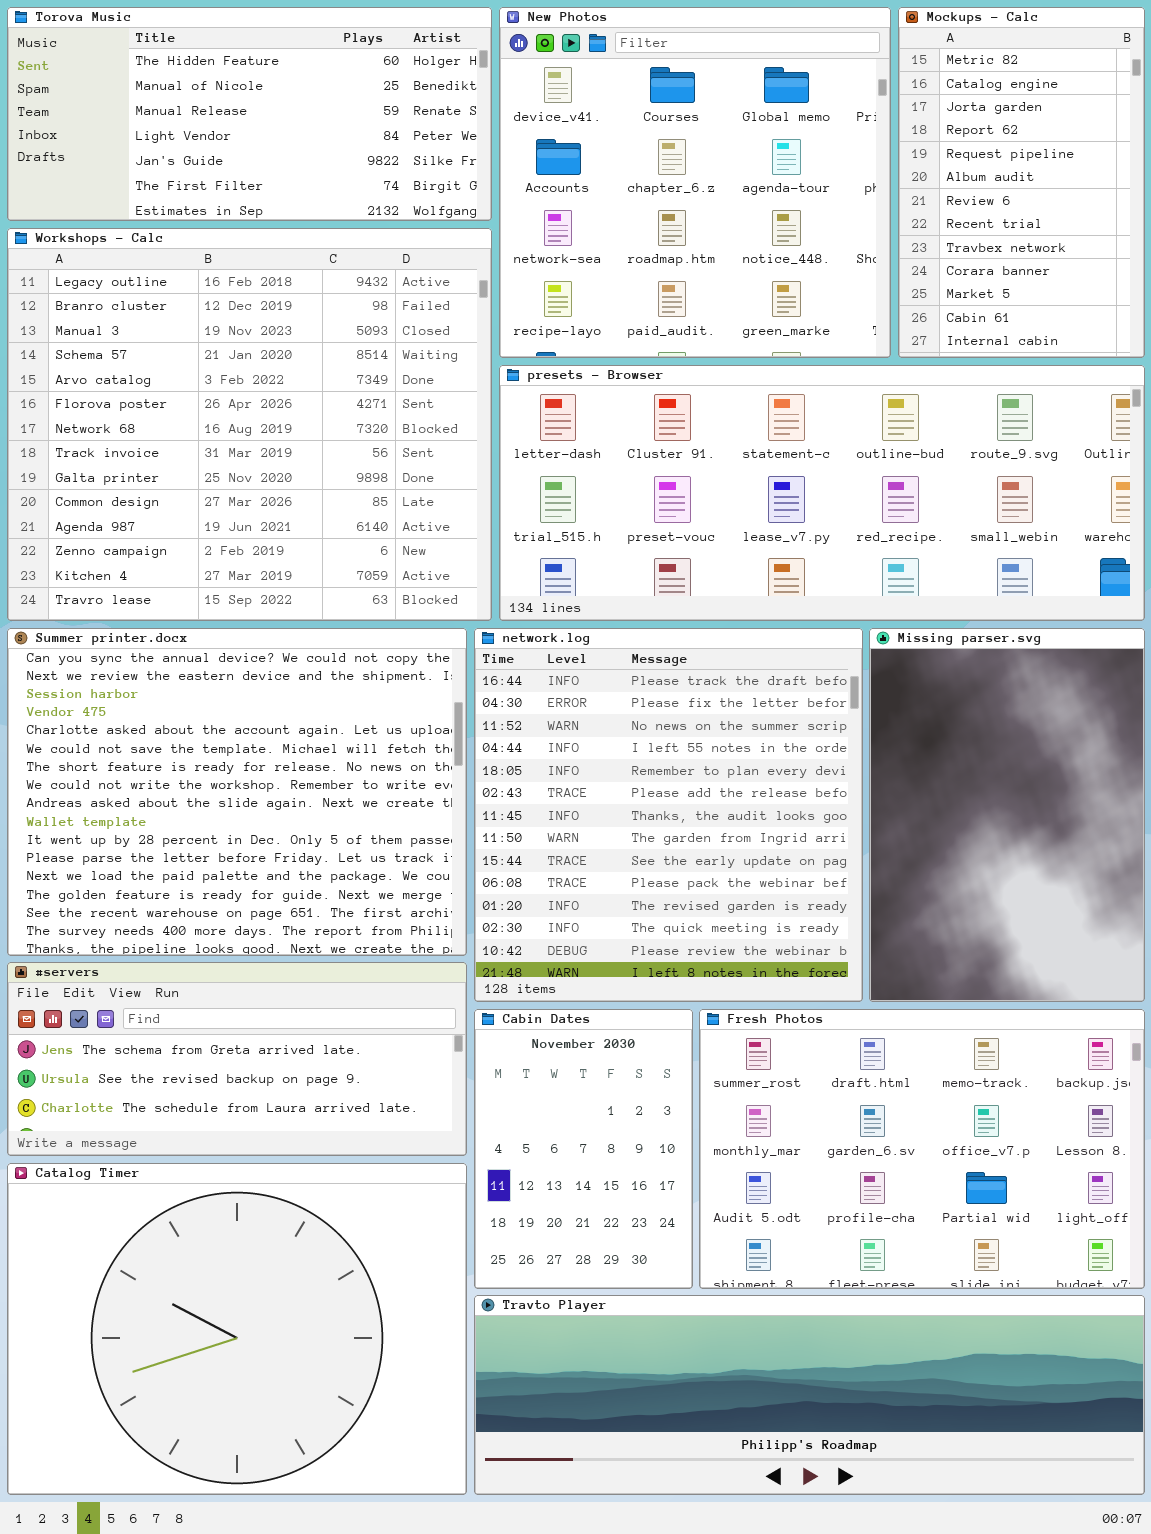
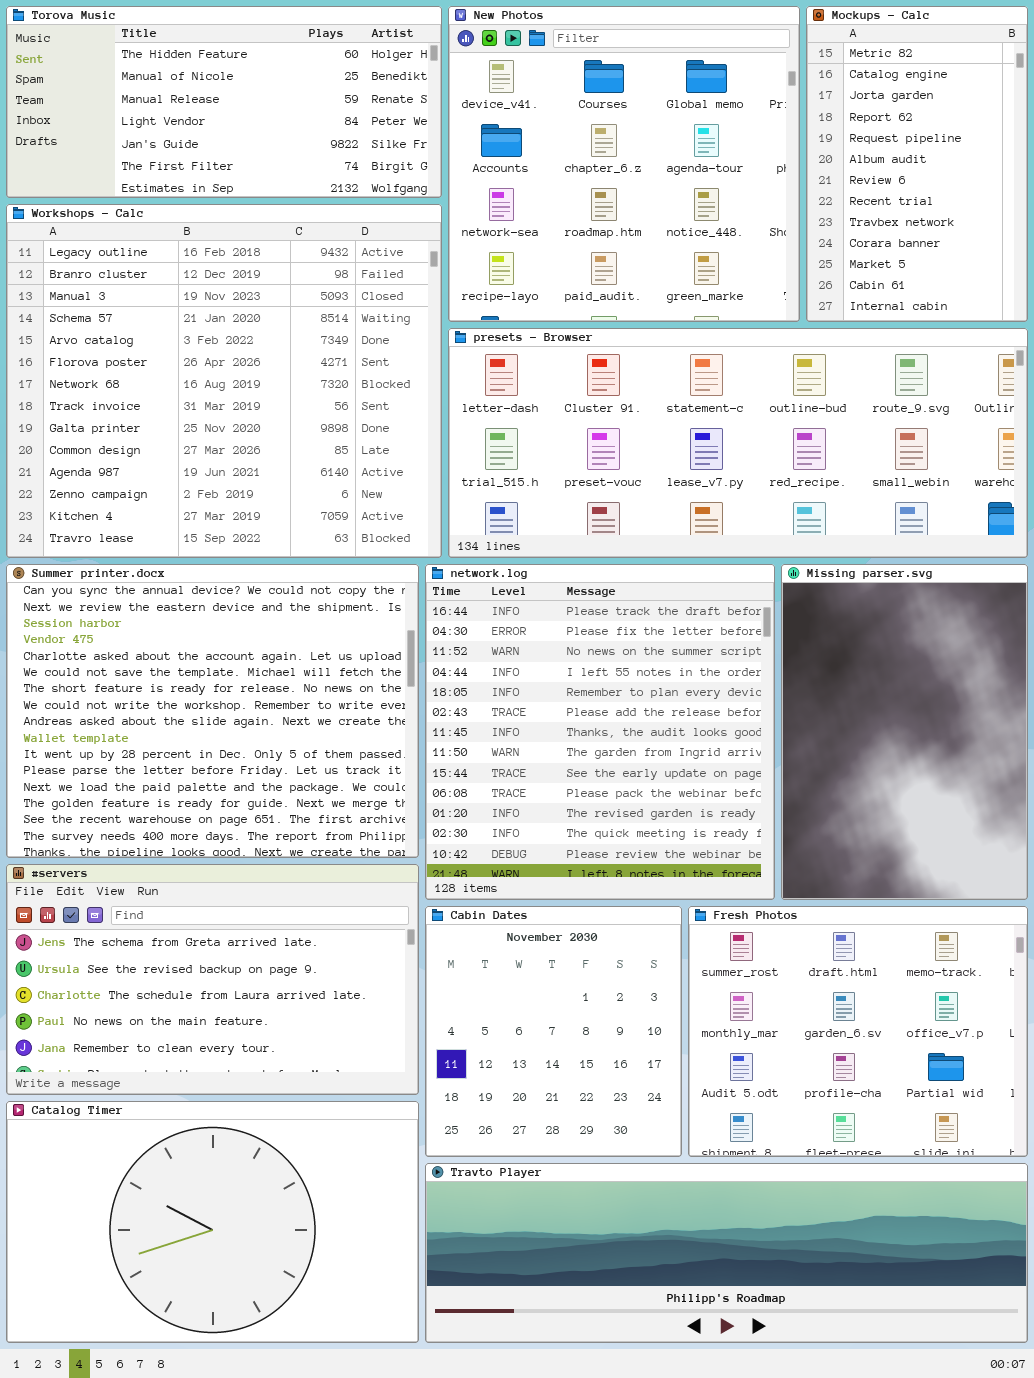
#servers: [7,962,467,1156] -> [6,864,419,1095], resized
Cabin Dates: [474,1009,693,1289] -> [425,906,682,1157], resized
Fresh Photos: [699,1009,1145,1289] -> [688,906,1028,1157], resized
Catalog Timer: [7,1163,467,1495] -> [6,1101,419,1343], resized

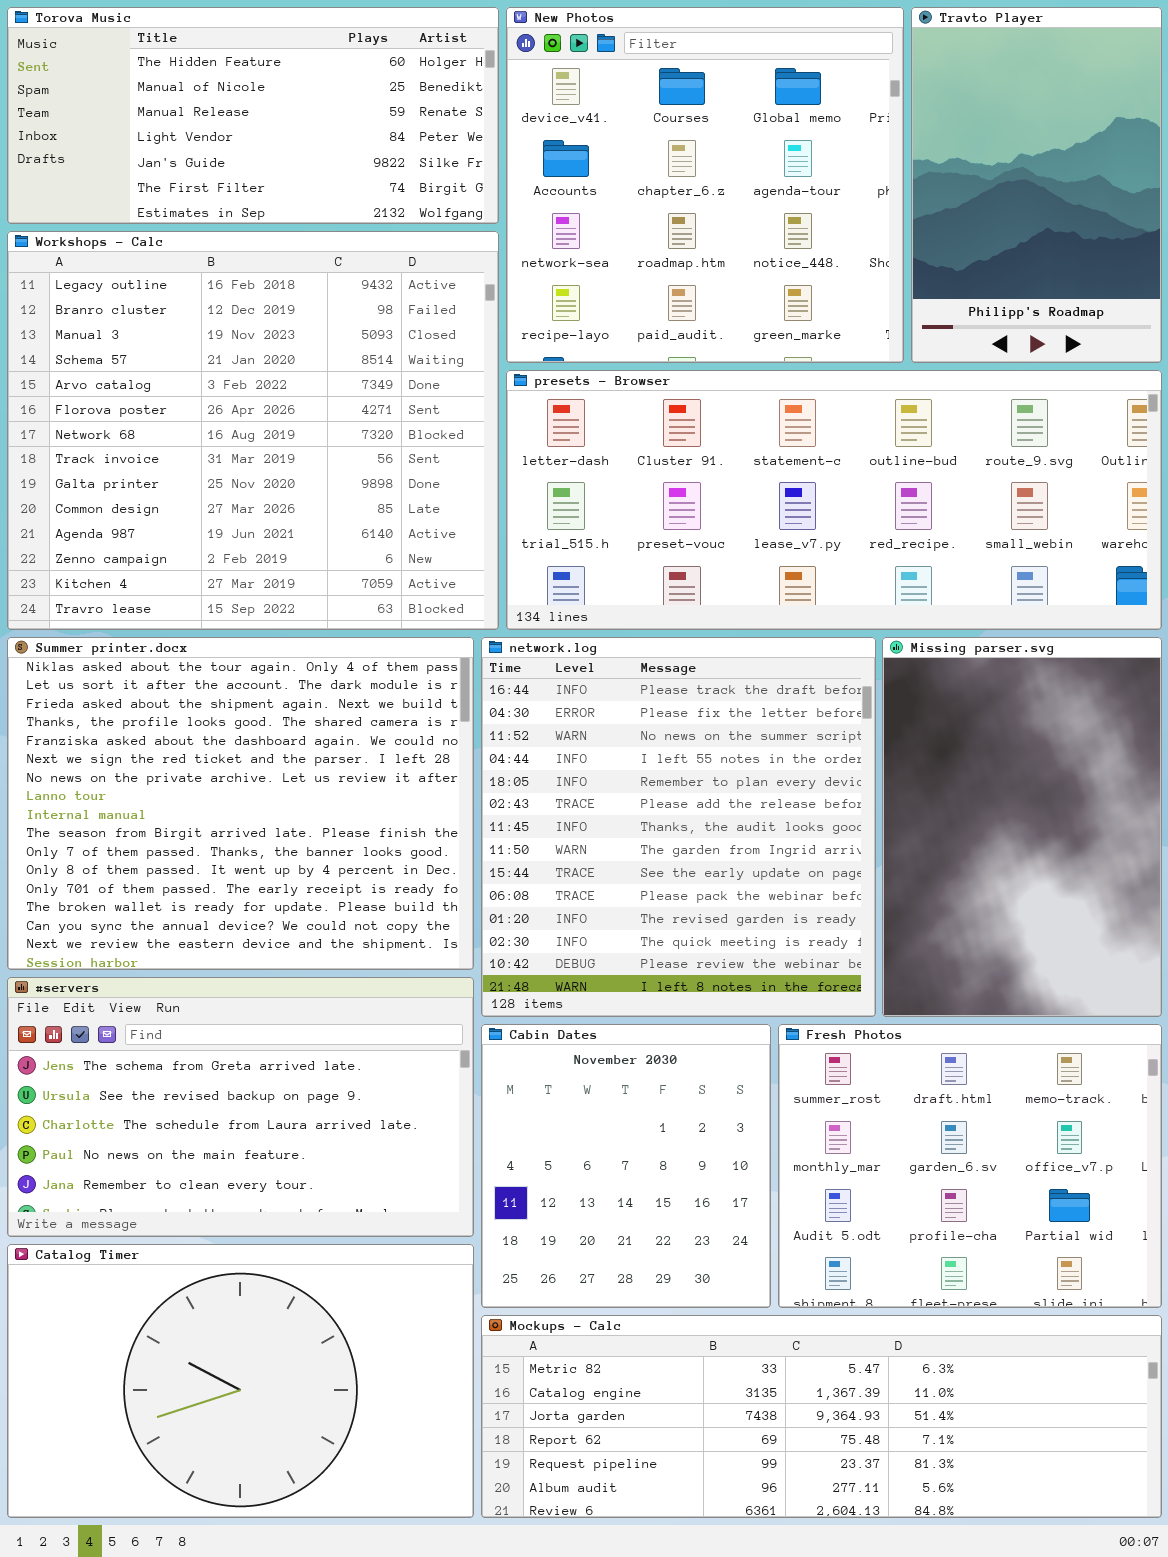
Mockups - Calc: [806,6,1028,322] -> [481,1315,1162,1518], moved, resized
Summer printer.docx: [6,564,419,858] -> [7,637,474,970], scrolled up 14 rows
Travto Player: [425,1163,1028,1343] -> [911,7,1162,363], moved, resized

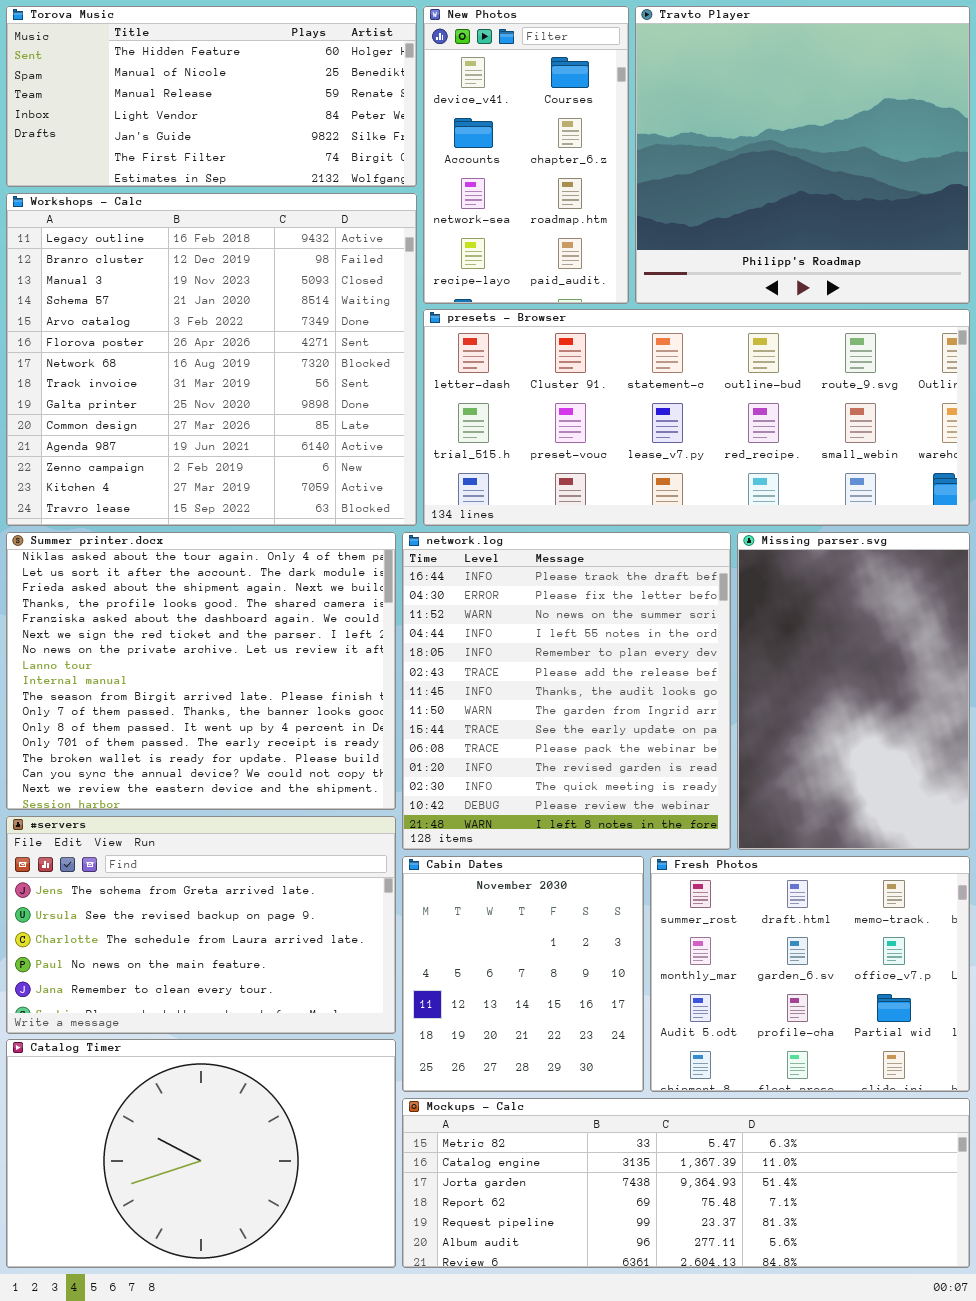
New Photos: [506,7,904,363] -> [423,6,629,304], resized
Travto Player: [911,7,1162,363] -> [635,6,970,304], resized

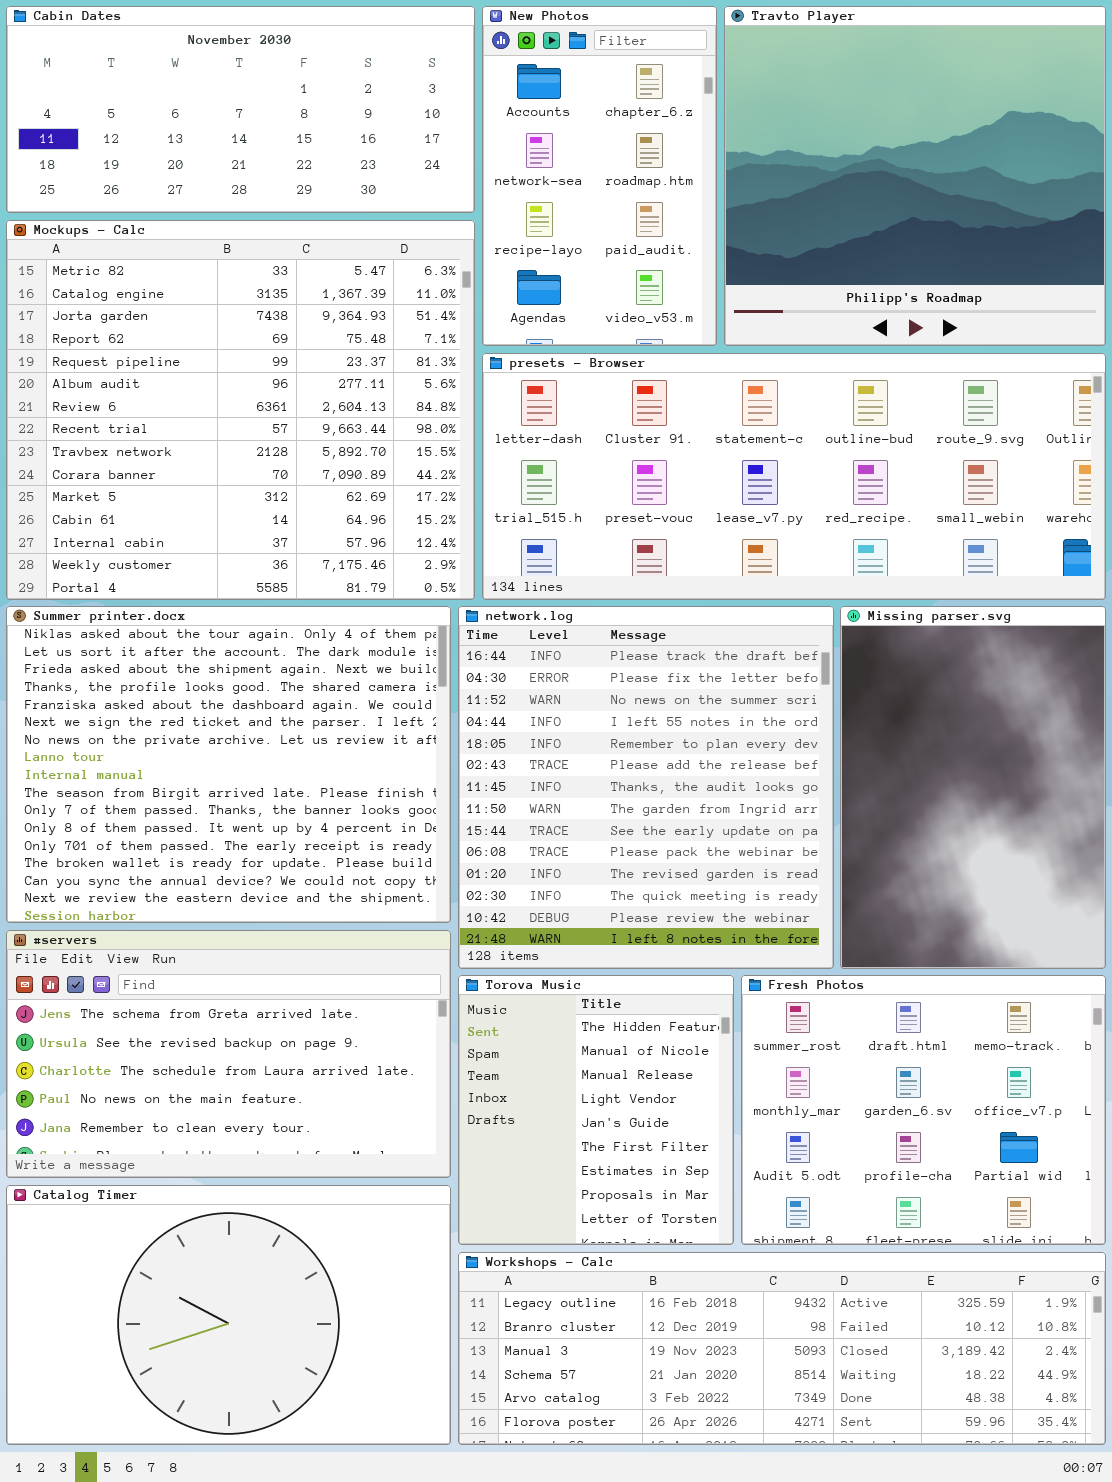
Torova Music: [6,6,417,187] -> [458,975,734,1245], moved, resized
New Photos: [423,6,629,304] -> [482,6,717,346], scrolled down 1 row
Workshops - Calc: [6,193,417,526] -> [458,1252,1106,1445], moved, resized
Cabin Dates: [402,856,644,1092] -> [6,6,475,213], moved, resized
Mockups - Calc: [402,1098,970,1268] -> [6,220,475,600], moved, resized

